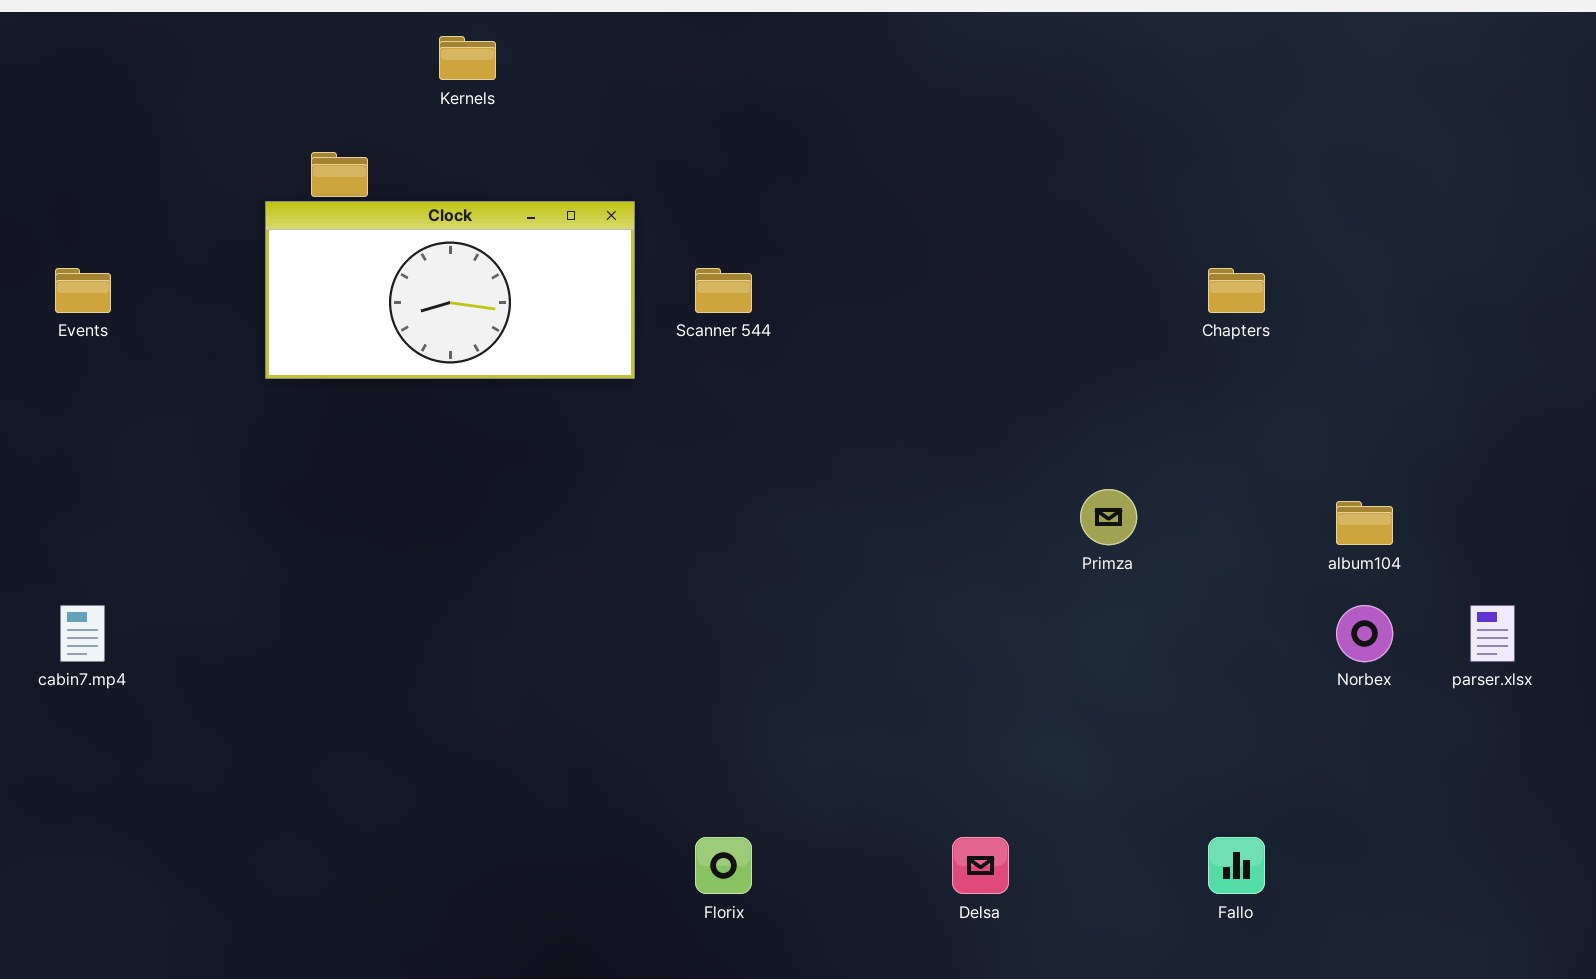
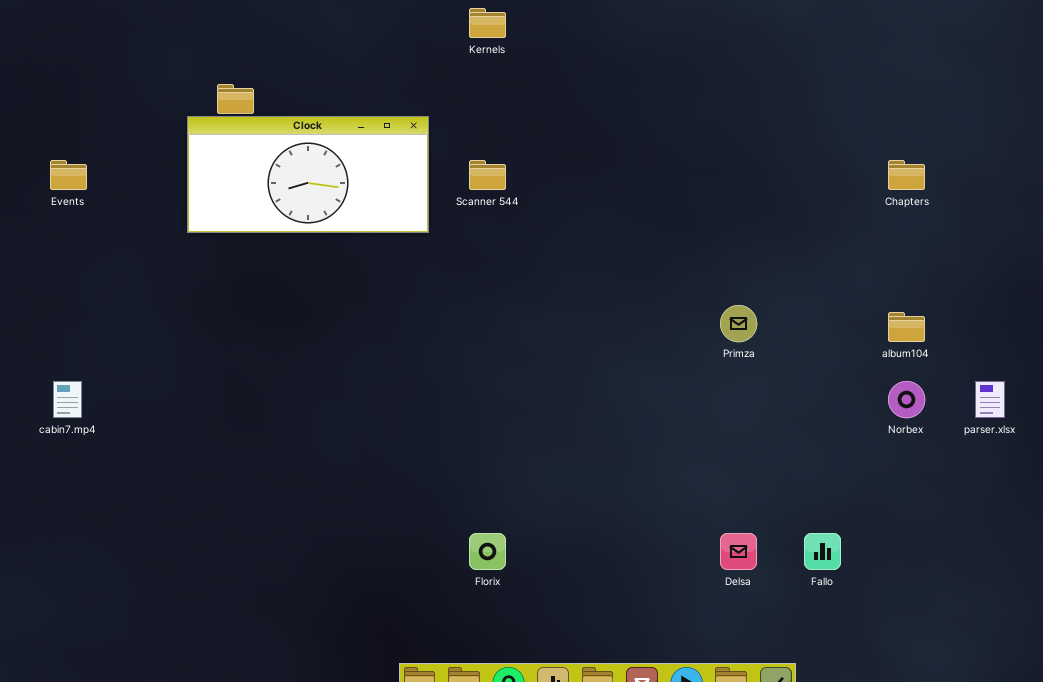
Kernels: [439,36,496,80] -> [469,8,506,38], moved
Chapters: [1208,268,1265,313] -> [888,160,925,190], moved
Delsa: [952,837,1009,894] -> [720,533,757,570], moved

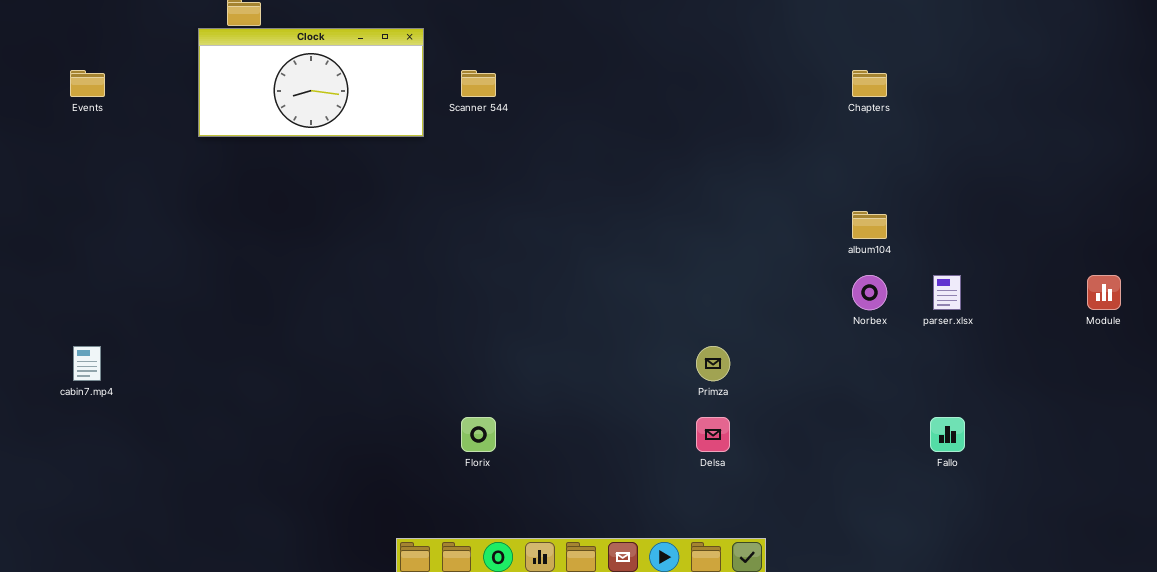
Primza: [720,305,757,342] -> [696,346,730,381], moved
cabin7.mp4: [53,381,82,418] -> [73,346,101,381], moved
Fallo: [804,533,841,570] -> [930,417,965,452], moved

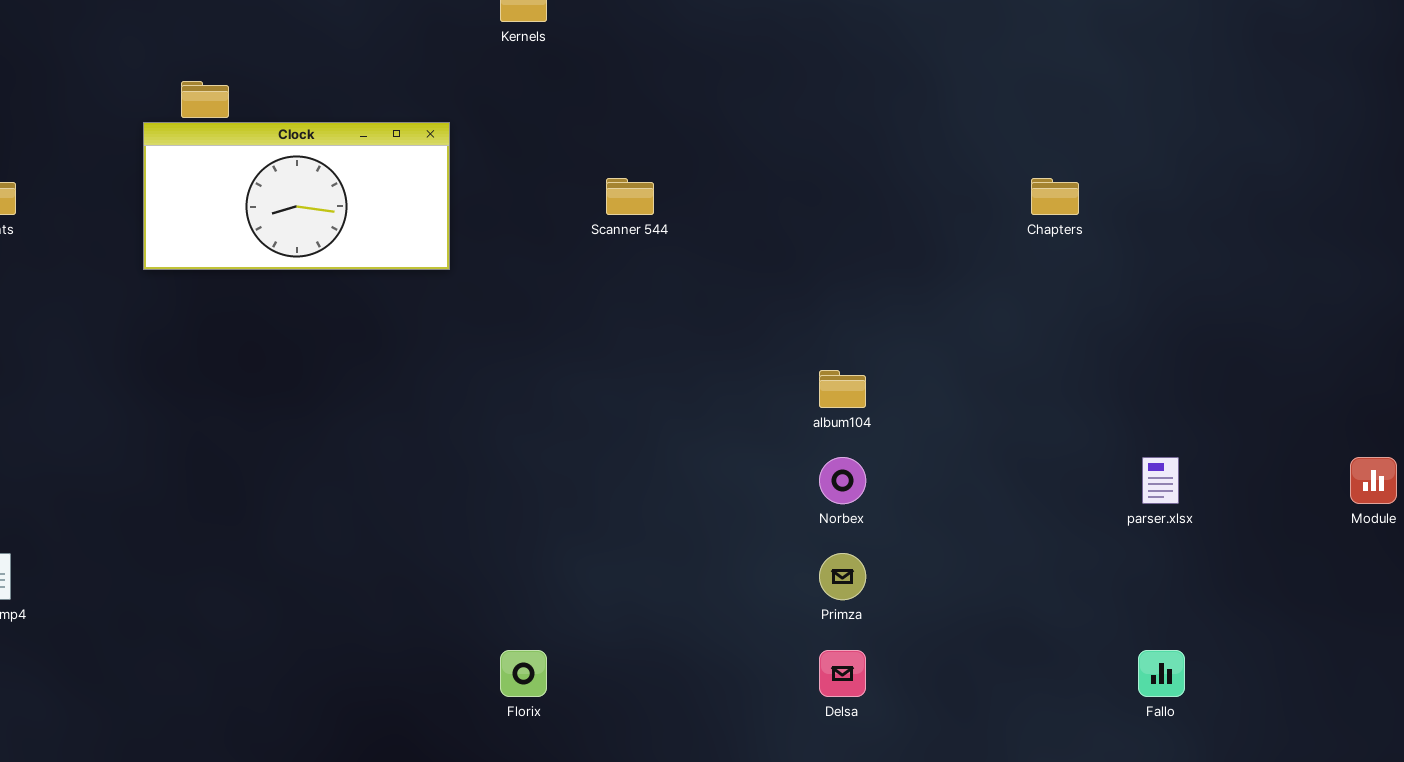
Scanner 544: [461,70,496,97] -> [606,178,654,215], moved
album104: [852,211,887,239] -> [819,370,866,408], moved
Norbex: [852,275,887,310] -> [819,457,866,504], moved

